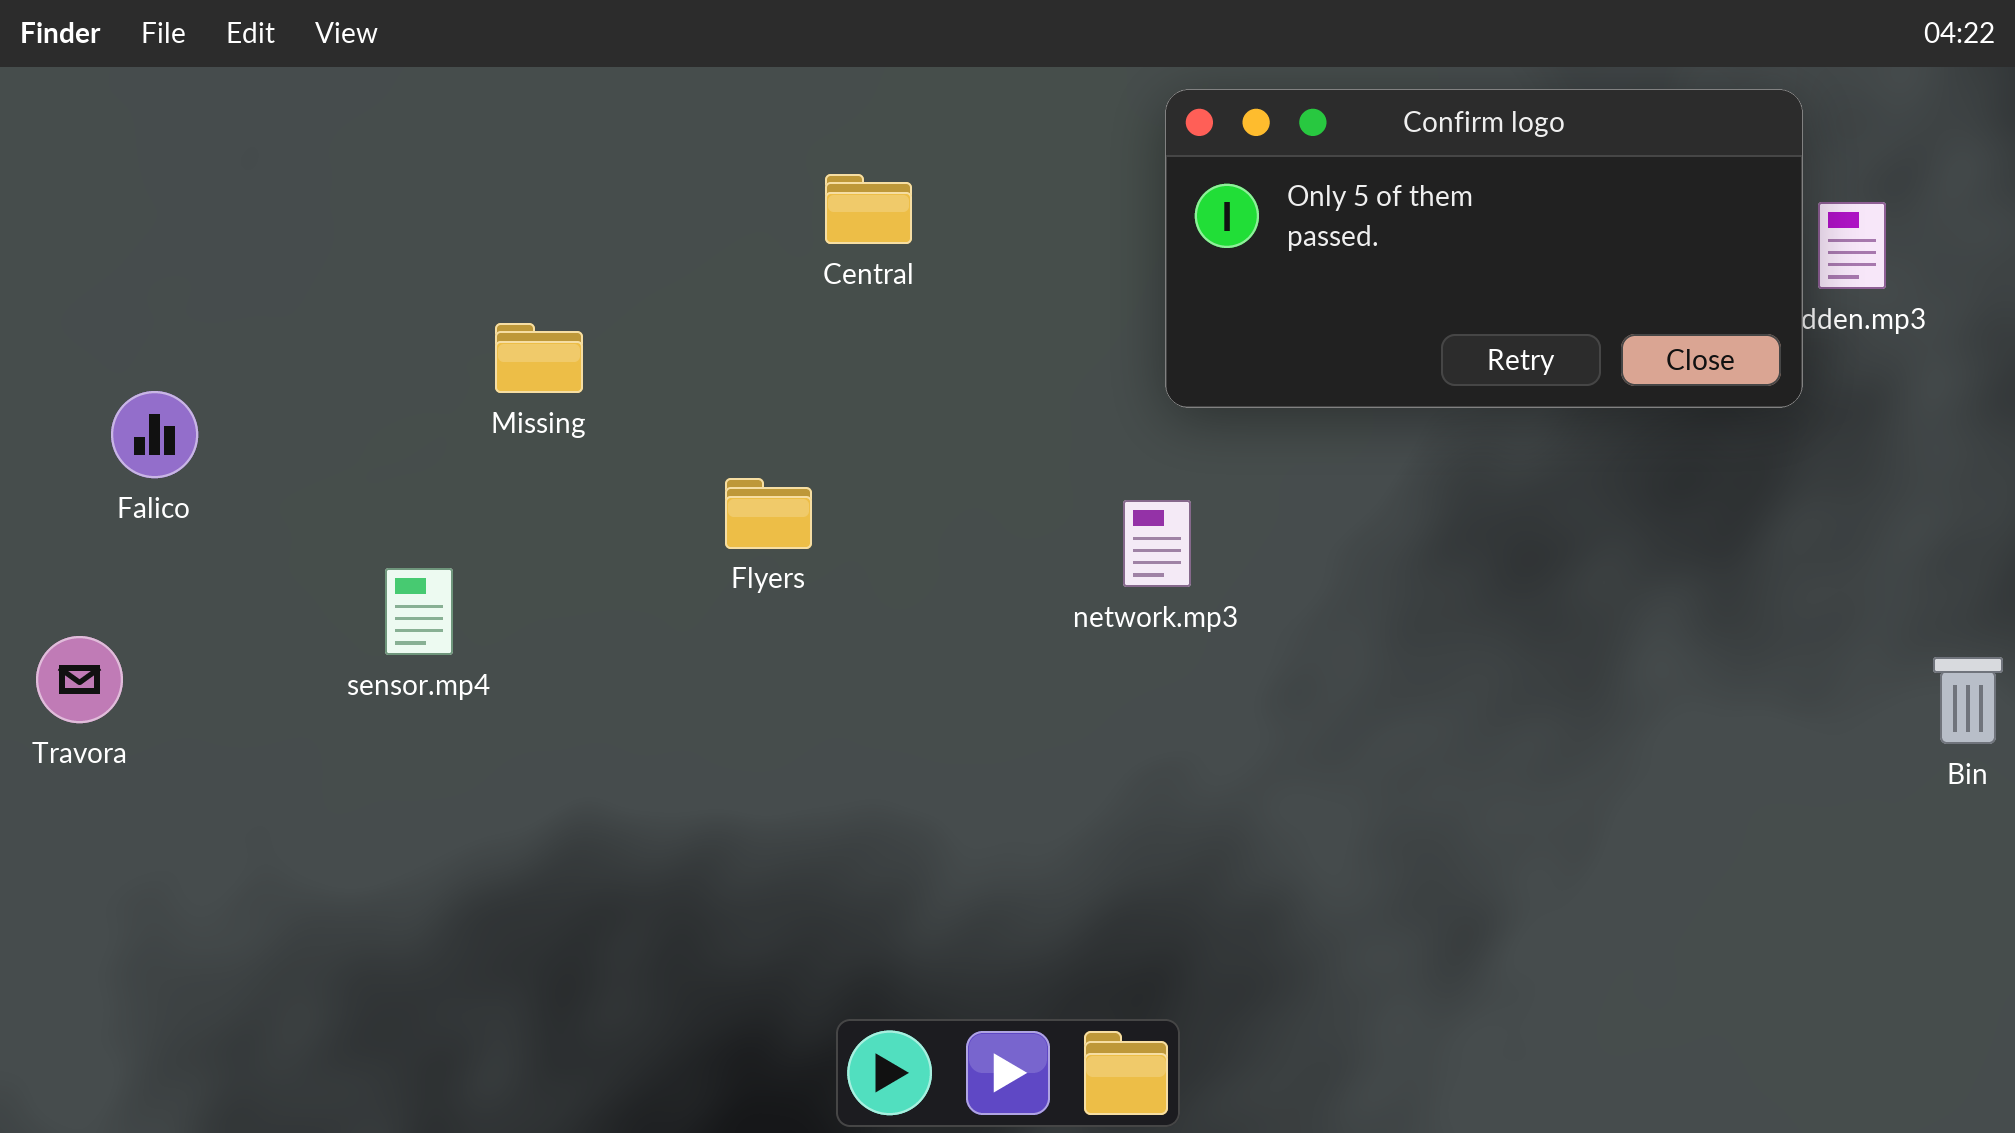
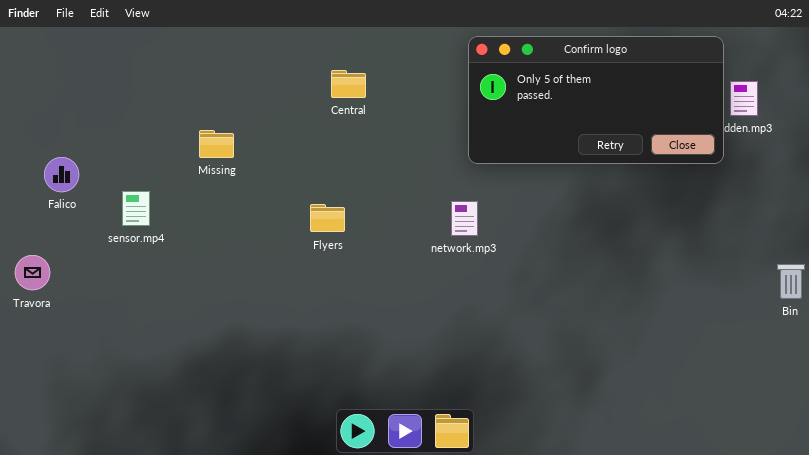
Flyers: [725,478,812,549] -> [310,204,345,232], moved
sensor.mp4: [385,568,453,655] -> [122,191,150,226], moved

